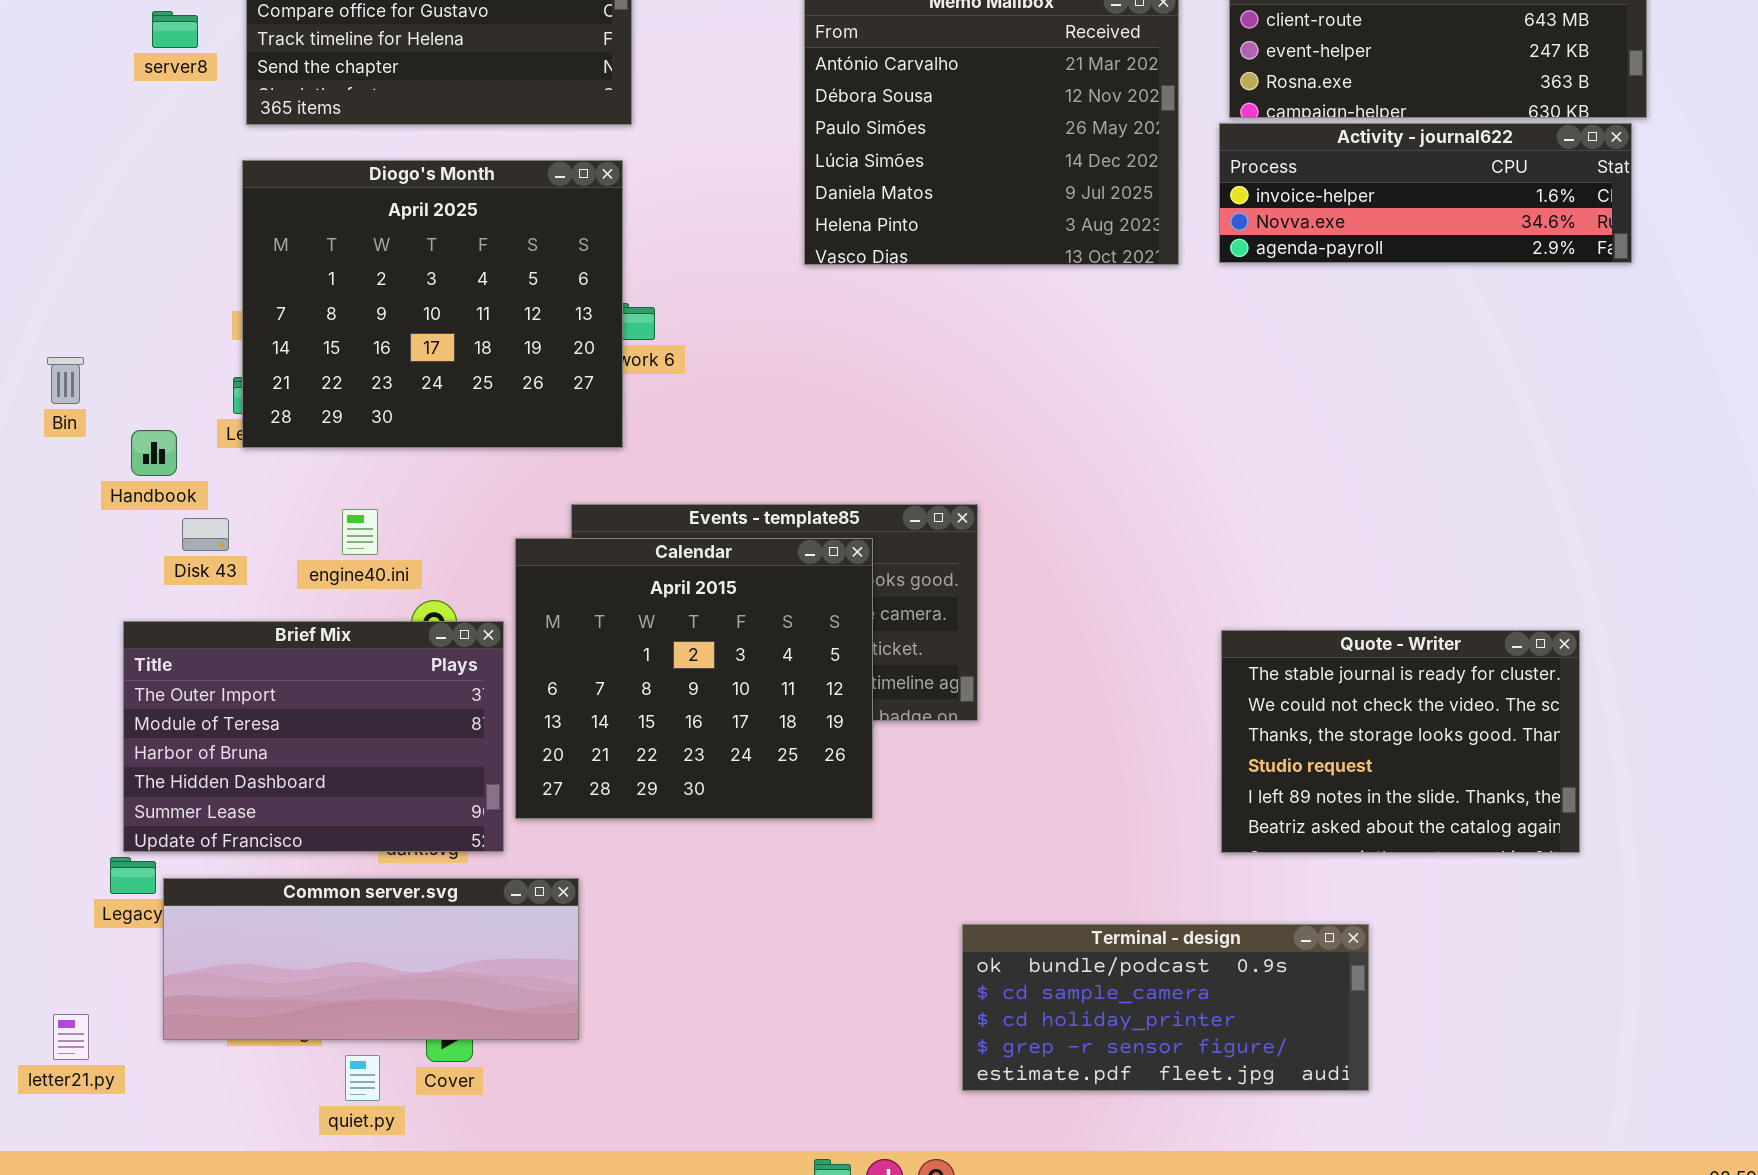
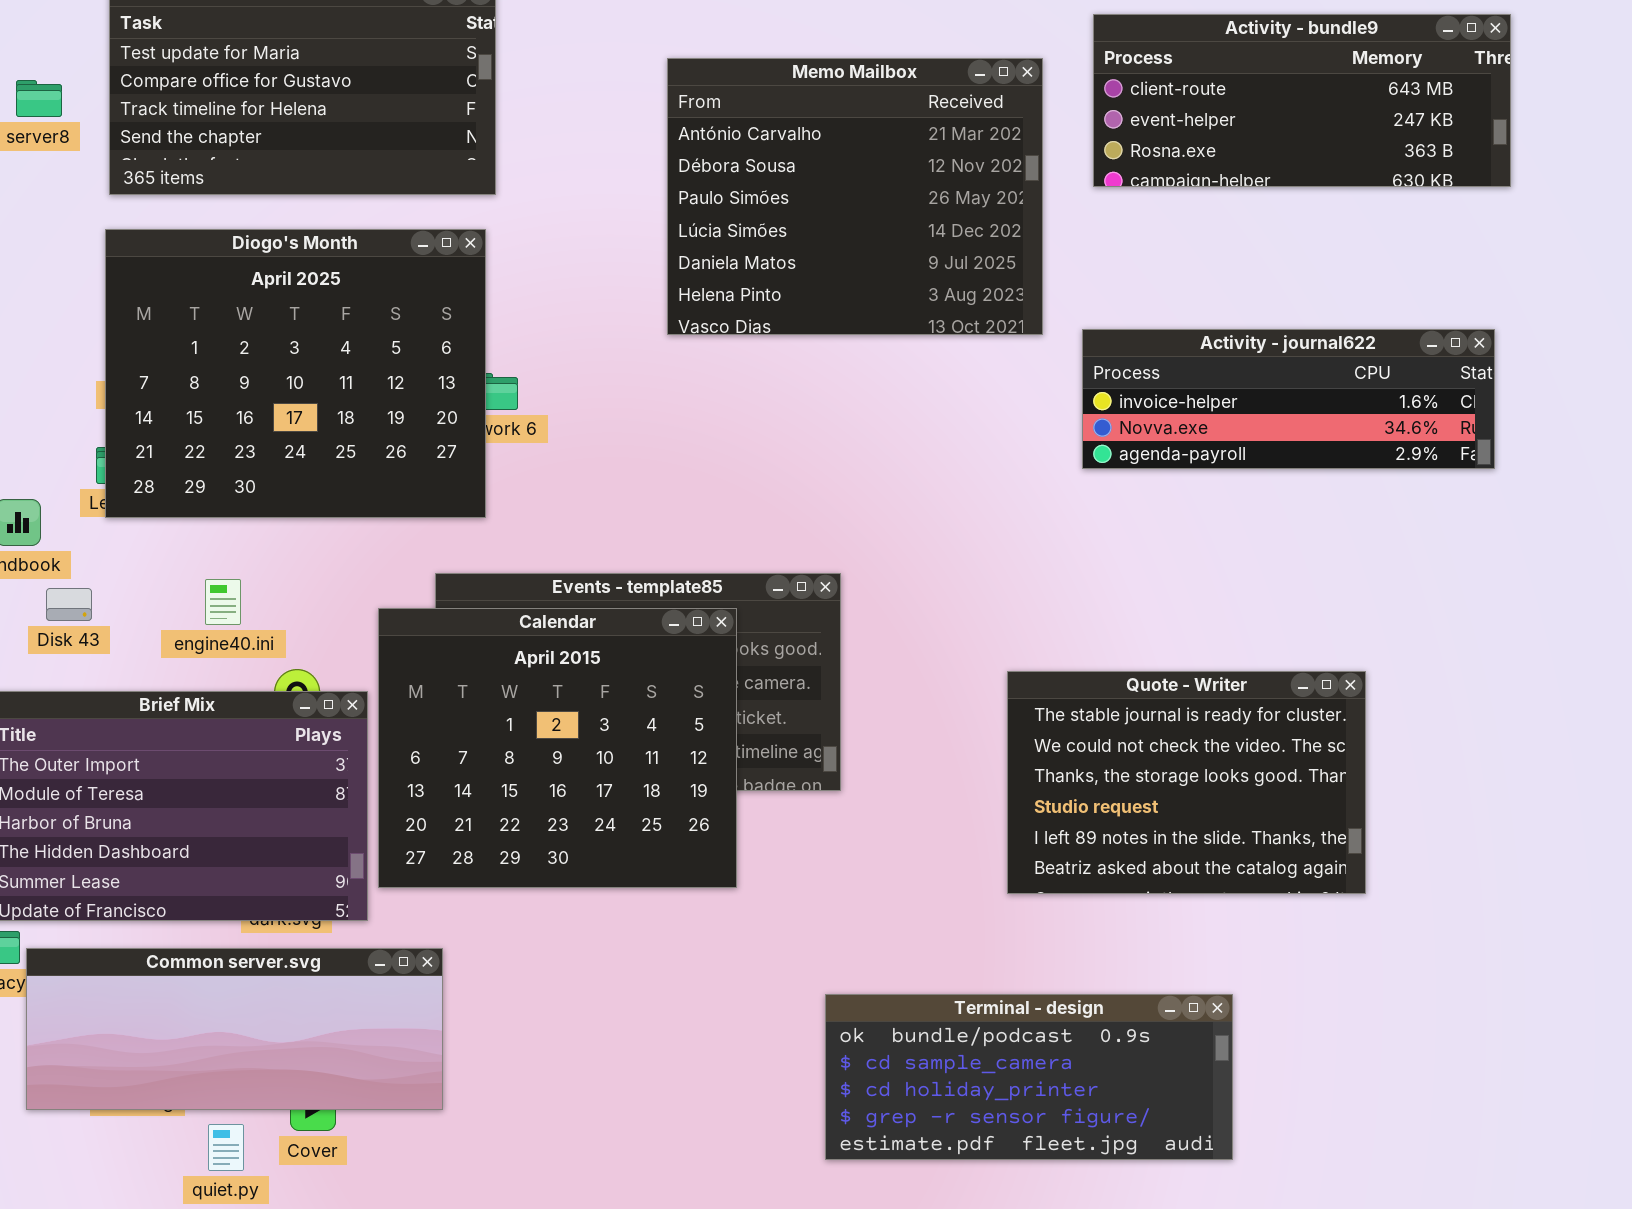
Activity - journal622: [1219,123,1632,263] -> [1082,329,1495,469], moved
Quote - Writer: [1221,630,1580,853] -> [1007,671,1366,894], moved

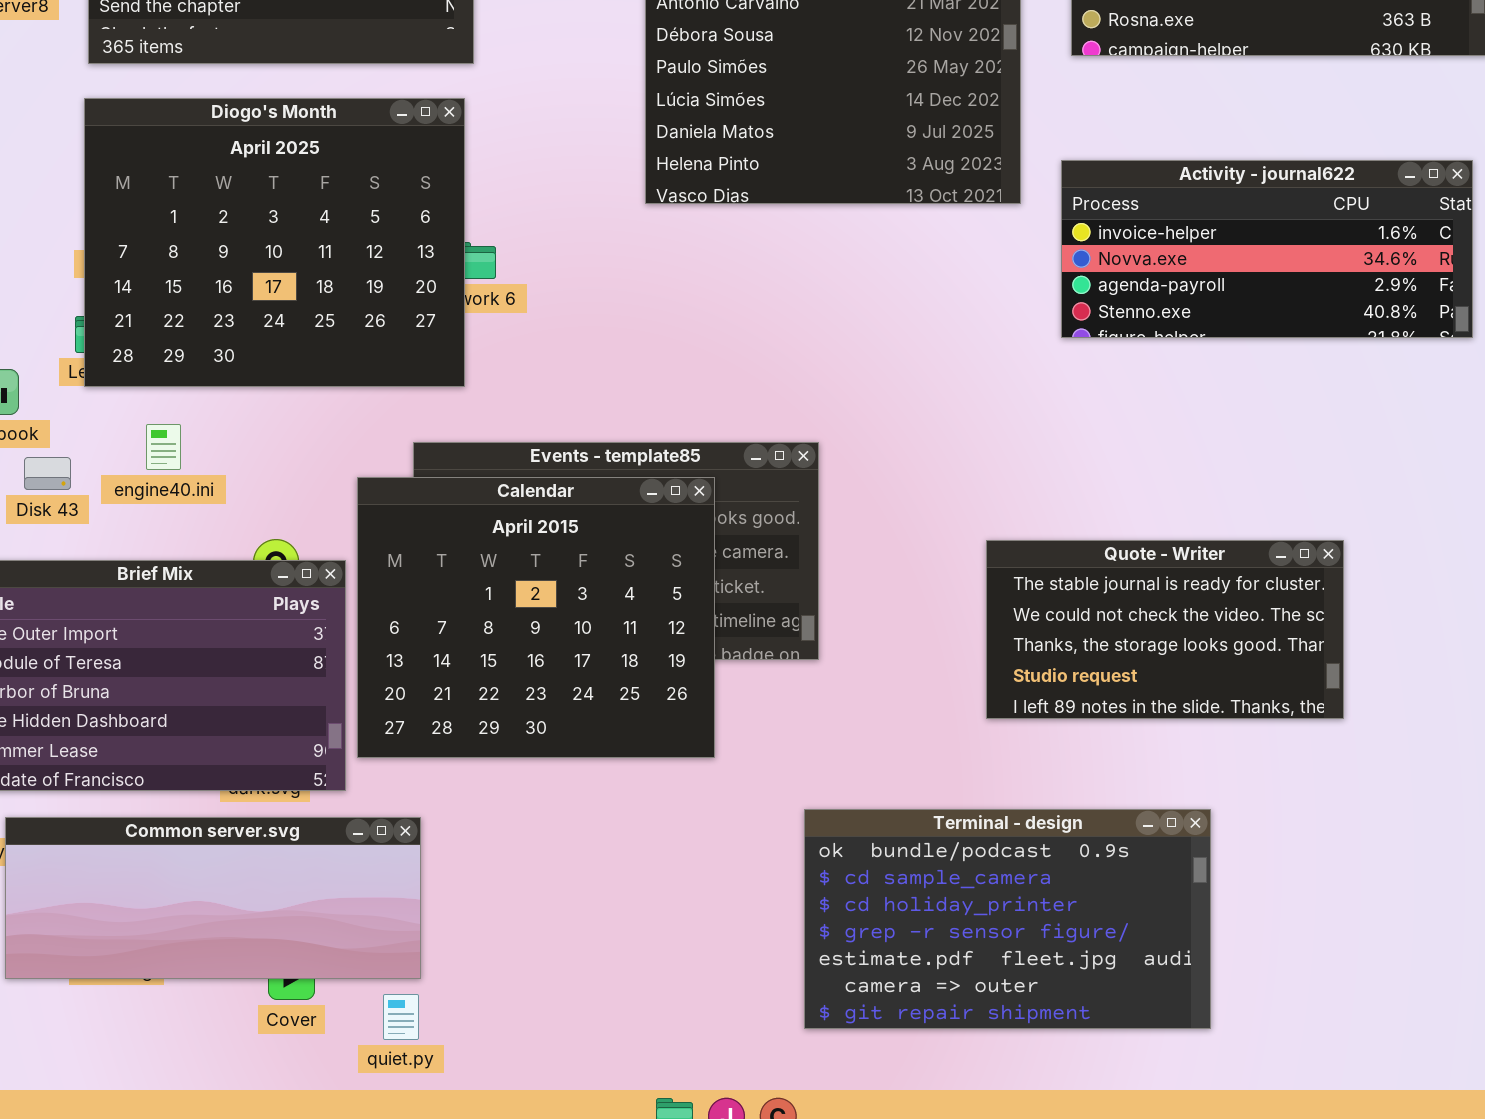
Activity - journal622: [1082,329,1495,469] -> [1061,160,1473,338], resized
engine40.ini: [205,579,241,625] -> [146,424,181,470], moved
Quote - Writer: [1007,671,1366,894] -> [986,540,1344,719], resized
Terminal - design: [825,994,1233,1160] -> [804,809,1211,1029], resized
quiet.py: [208,1124,244,1171] -> [383,994,419,1040], moved

